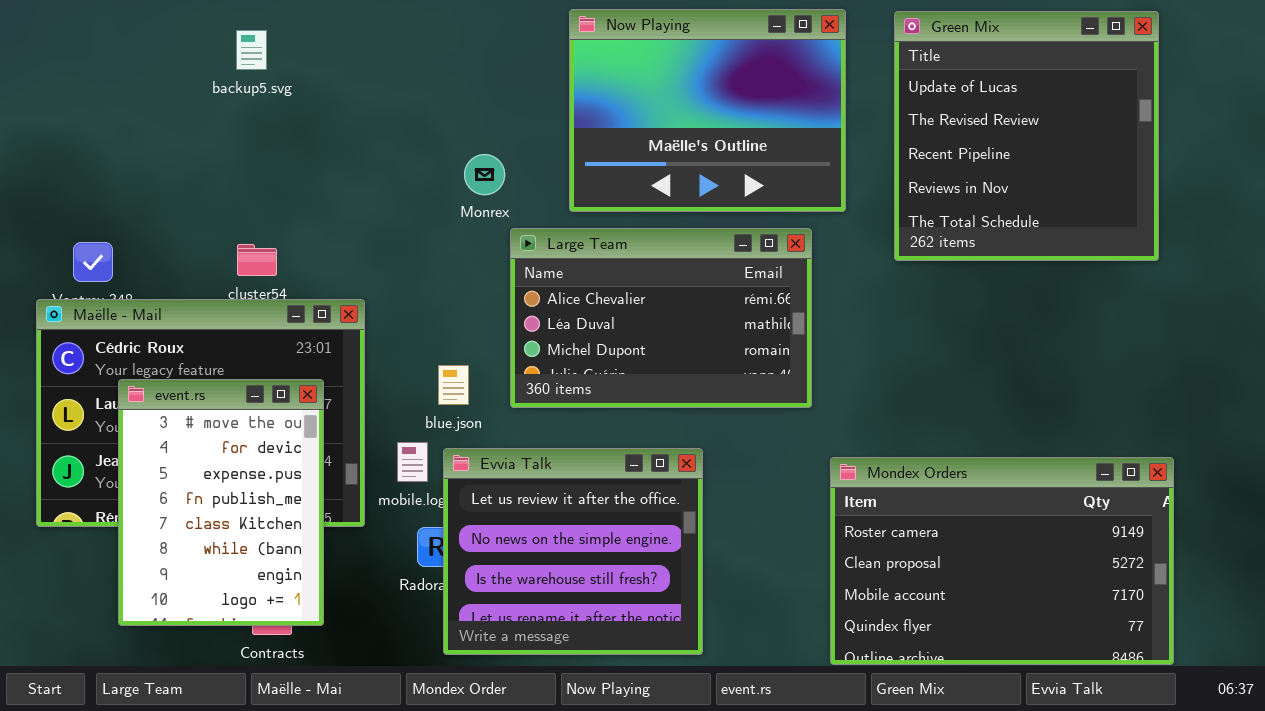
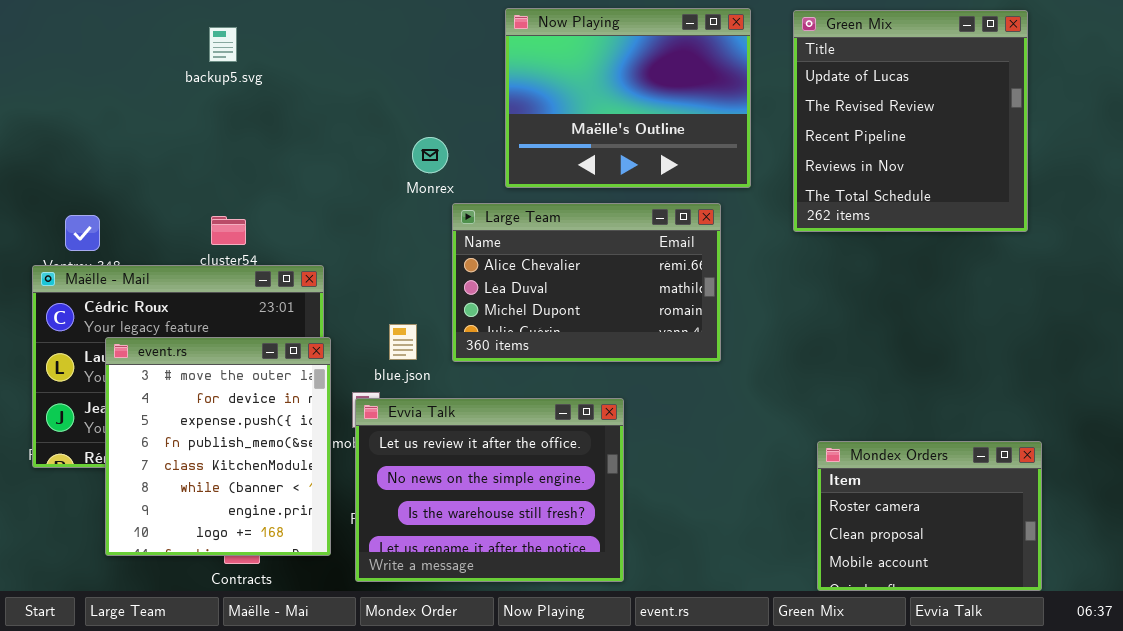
event.rs: [118,379,324,626] -> [105,337,331,556], resized
Evvia Talk: [443,448,703,655] -> [355,398,624,582], resized
Mondex Orders: [830,457,1174,665] -> [817,441,1042,591], resized

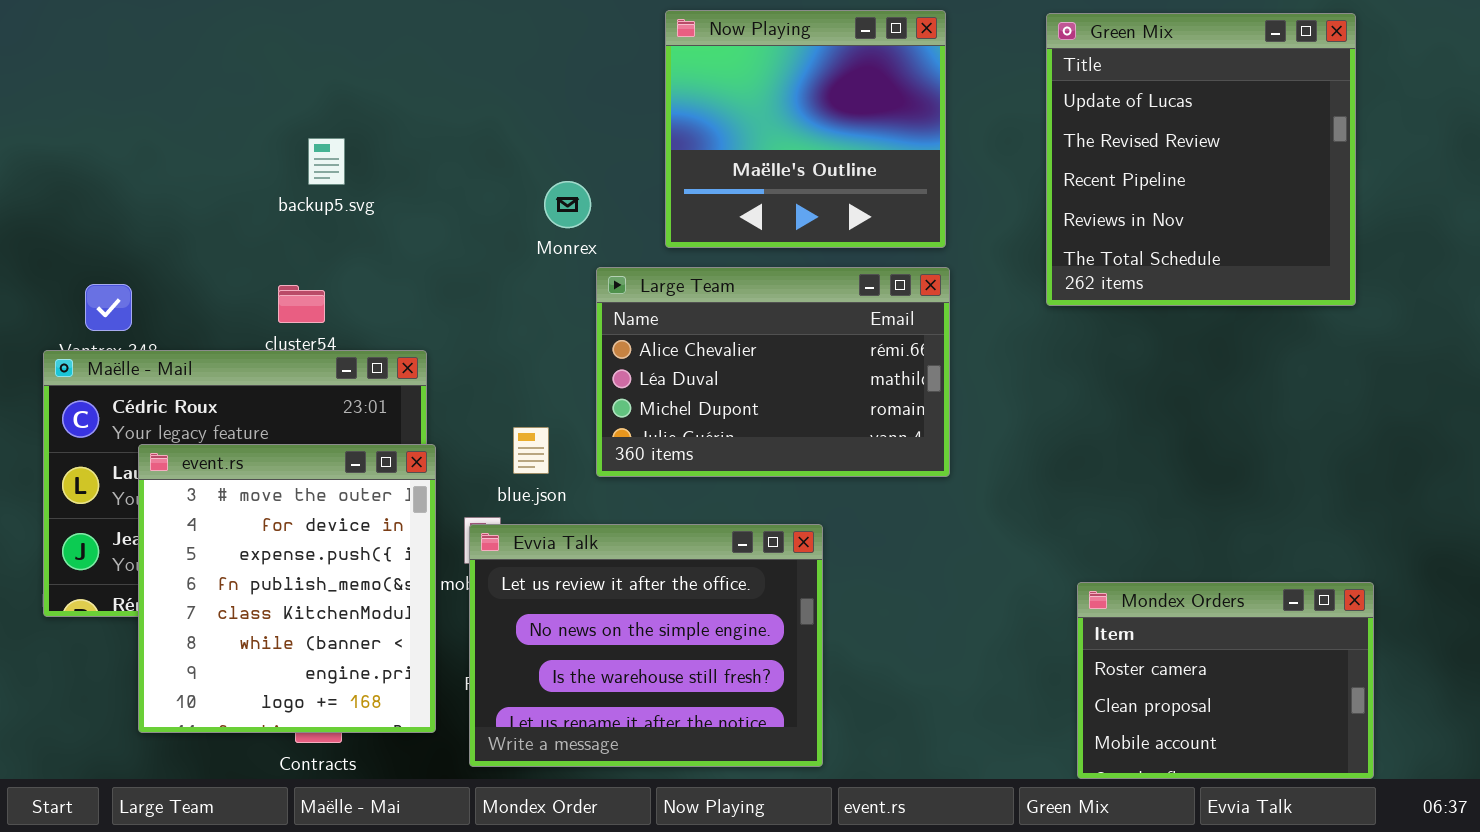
Now Playing: [505,8,751,188] -> [665,10,946,248], resized
backup5.svg: [209,27,237,62] -> [308,138,345,185], moved

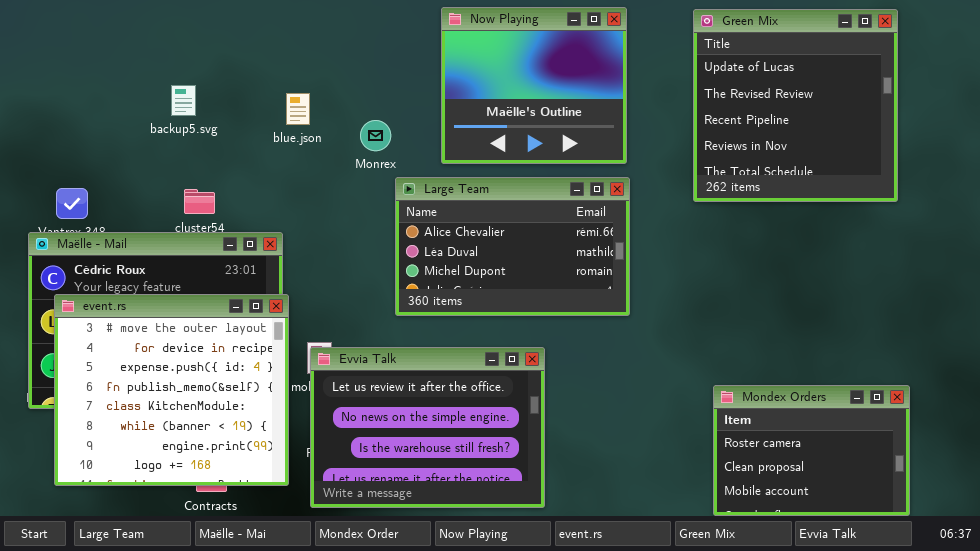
backup5.svg: [308,138,345,185] -> [171,85,196,116], moved
blue.json: [513,427,549,474] -> [286,93,310,125], moved
event.rs: [138,444,436,733] -> [54,294,289,486], resized

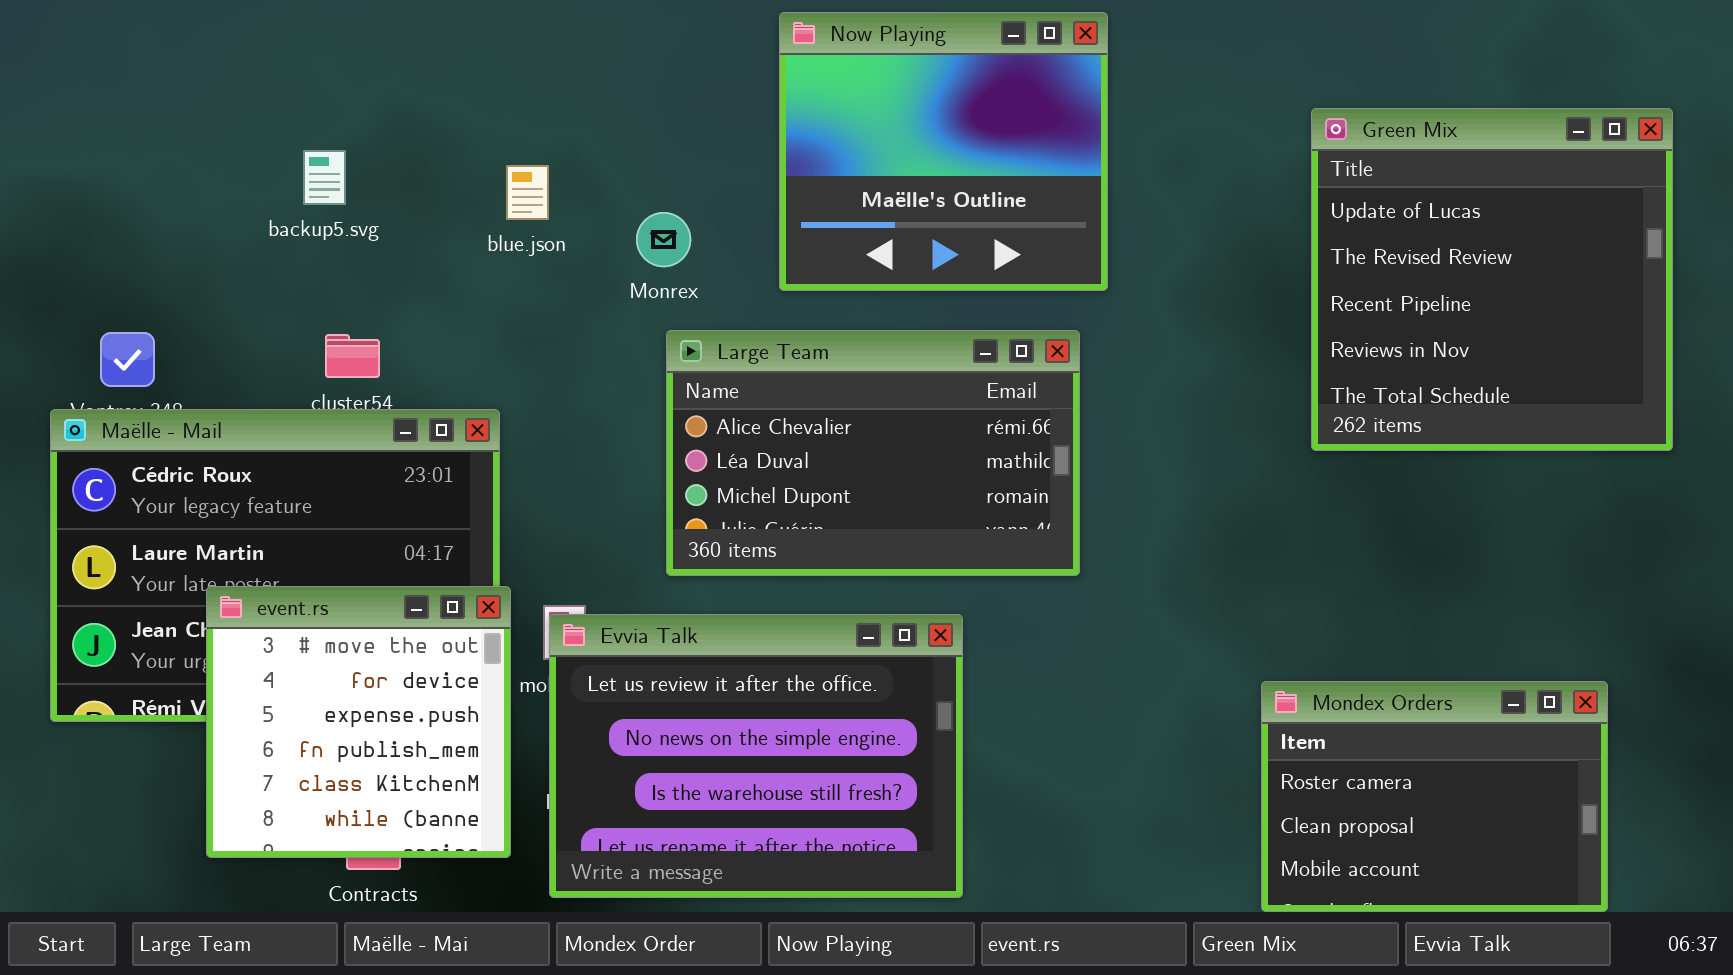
Green Mix: [693,9,898,202] -> [1311,108,1673,451], moved
Large Team: [395,177,630,316] -> [666,330,1080,576], moved
event.rs: [54,294,289,486] -> [206,586,511,858], resized

